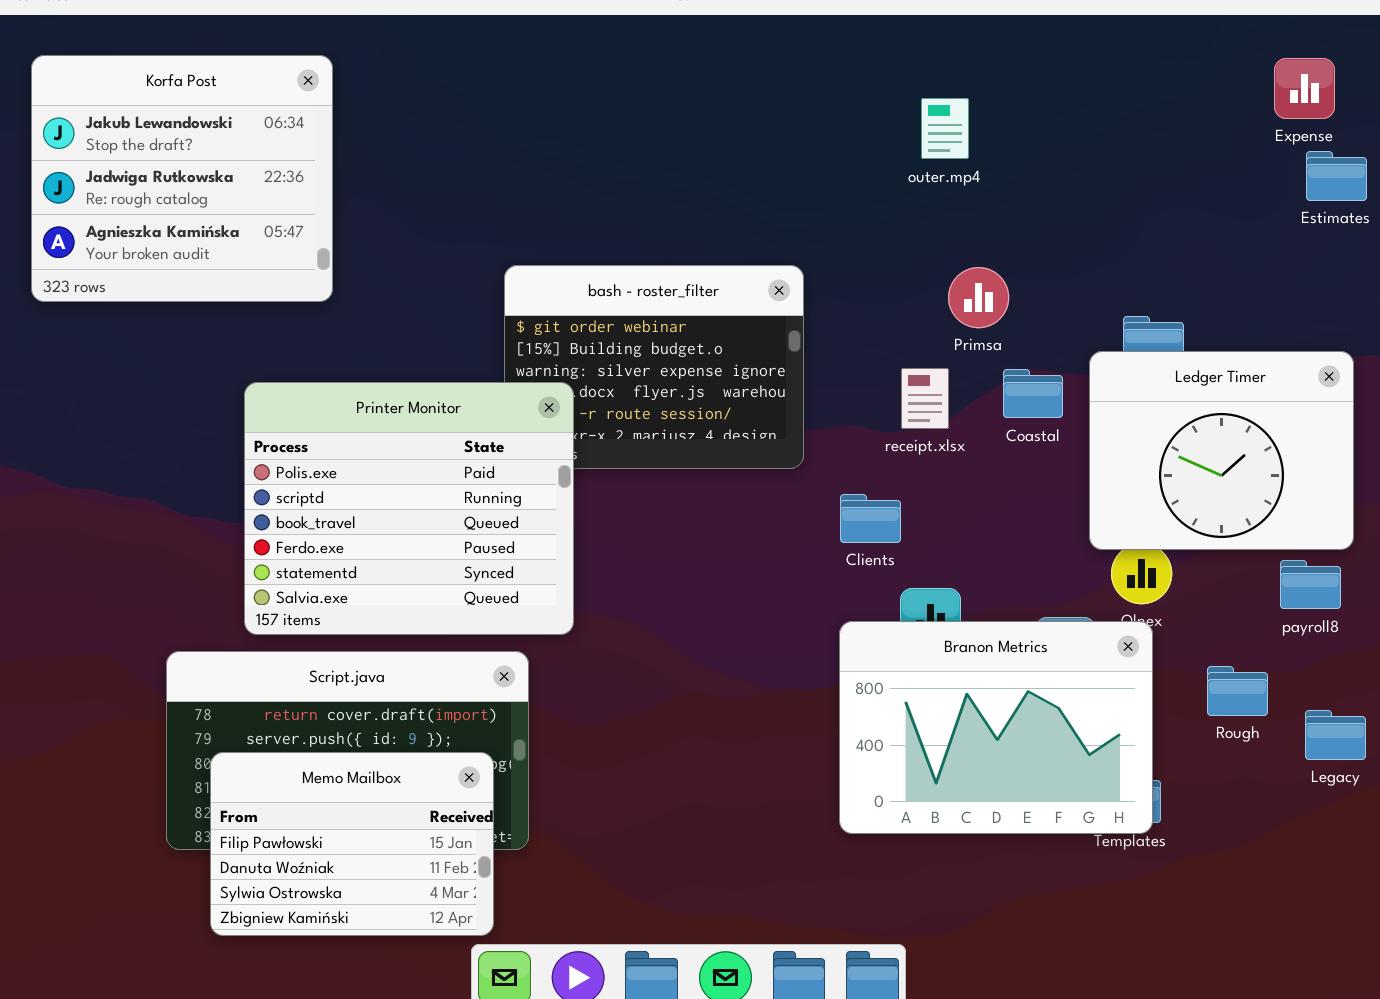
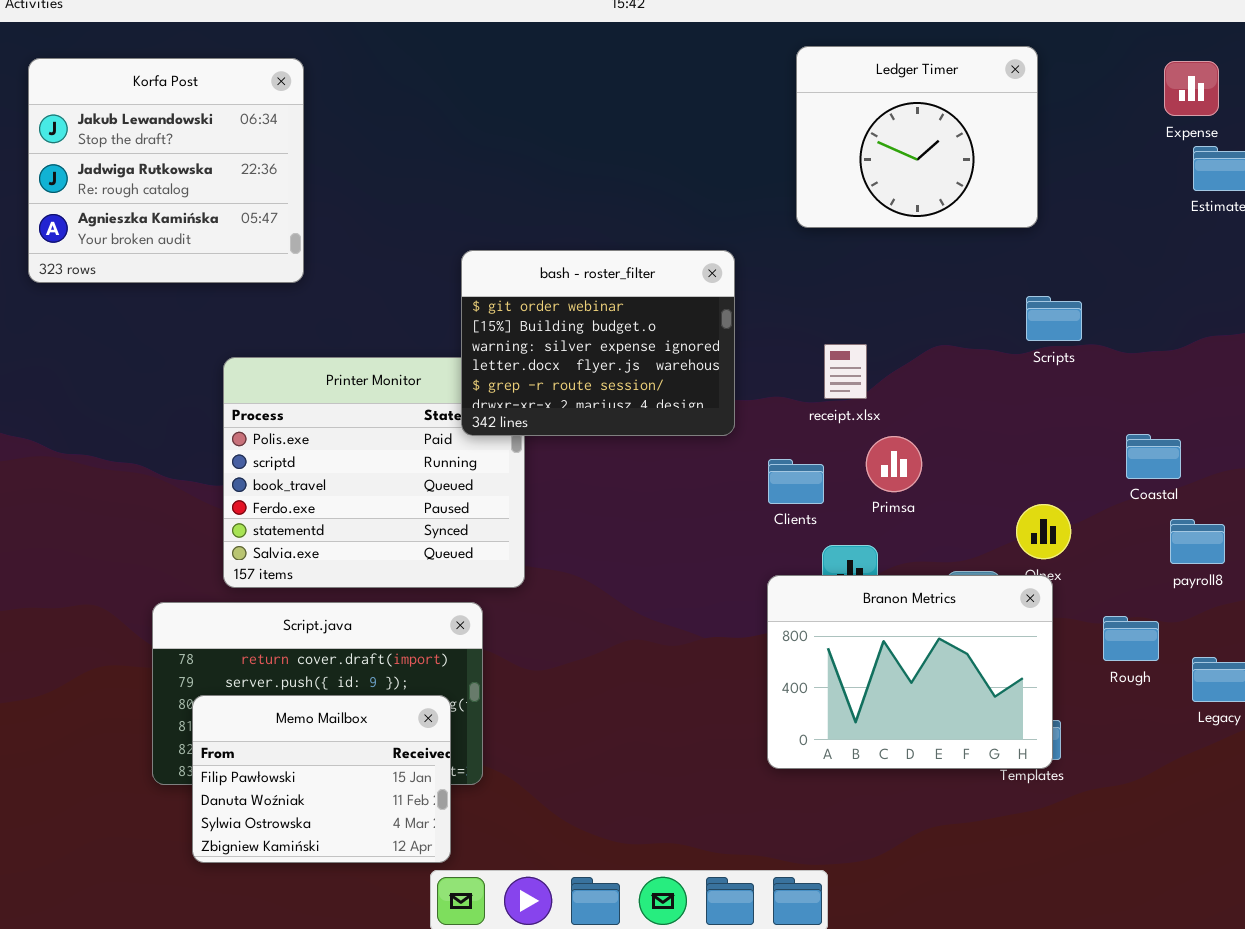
bash - roster_filter: [504,265,804,469] -> [461,250,735,436], raised
Primsa: [948,267,1009,328] -> [866,436,922,492], moved
Ledger Timer: [1089,351,1354,550] -> [796,46,1038,228], moved
Coastal: [1003,369,1063,418] -> [1126,434,1181,479], moved

